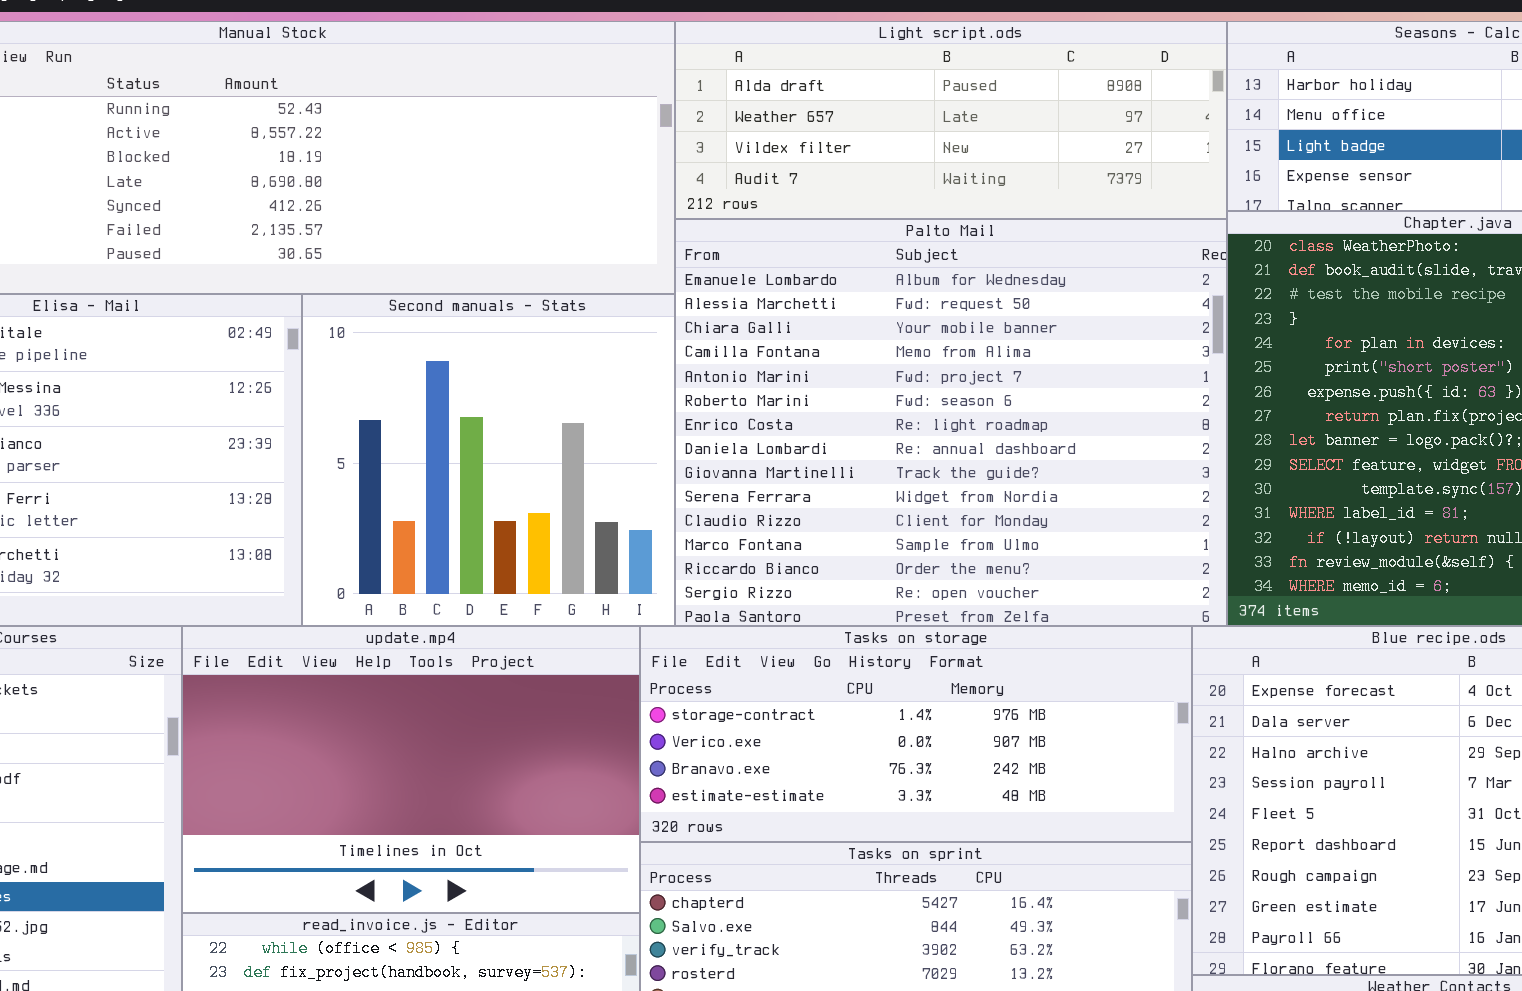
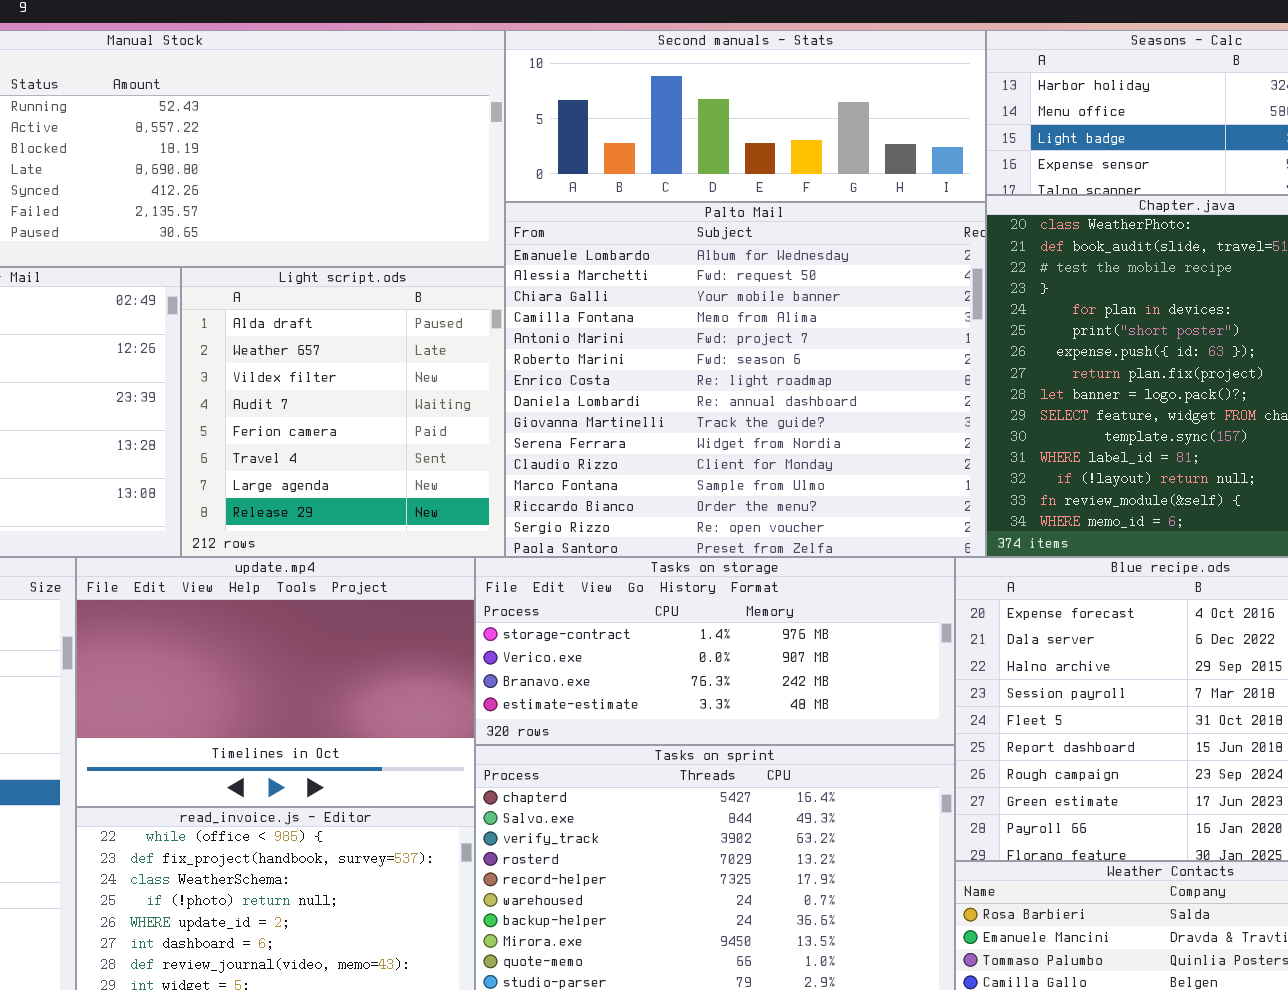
Light script.ods: [675,21,1227,219] -> [181,267,505,557], moved, resized
Second manuals - Stats: [302,294,675,626] -> [505,30,986,202], moved, resized

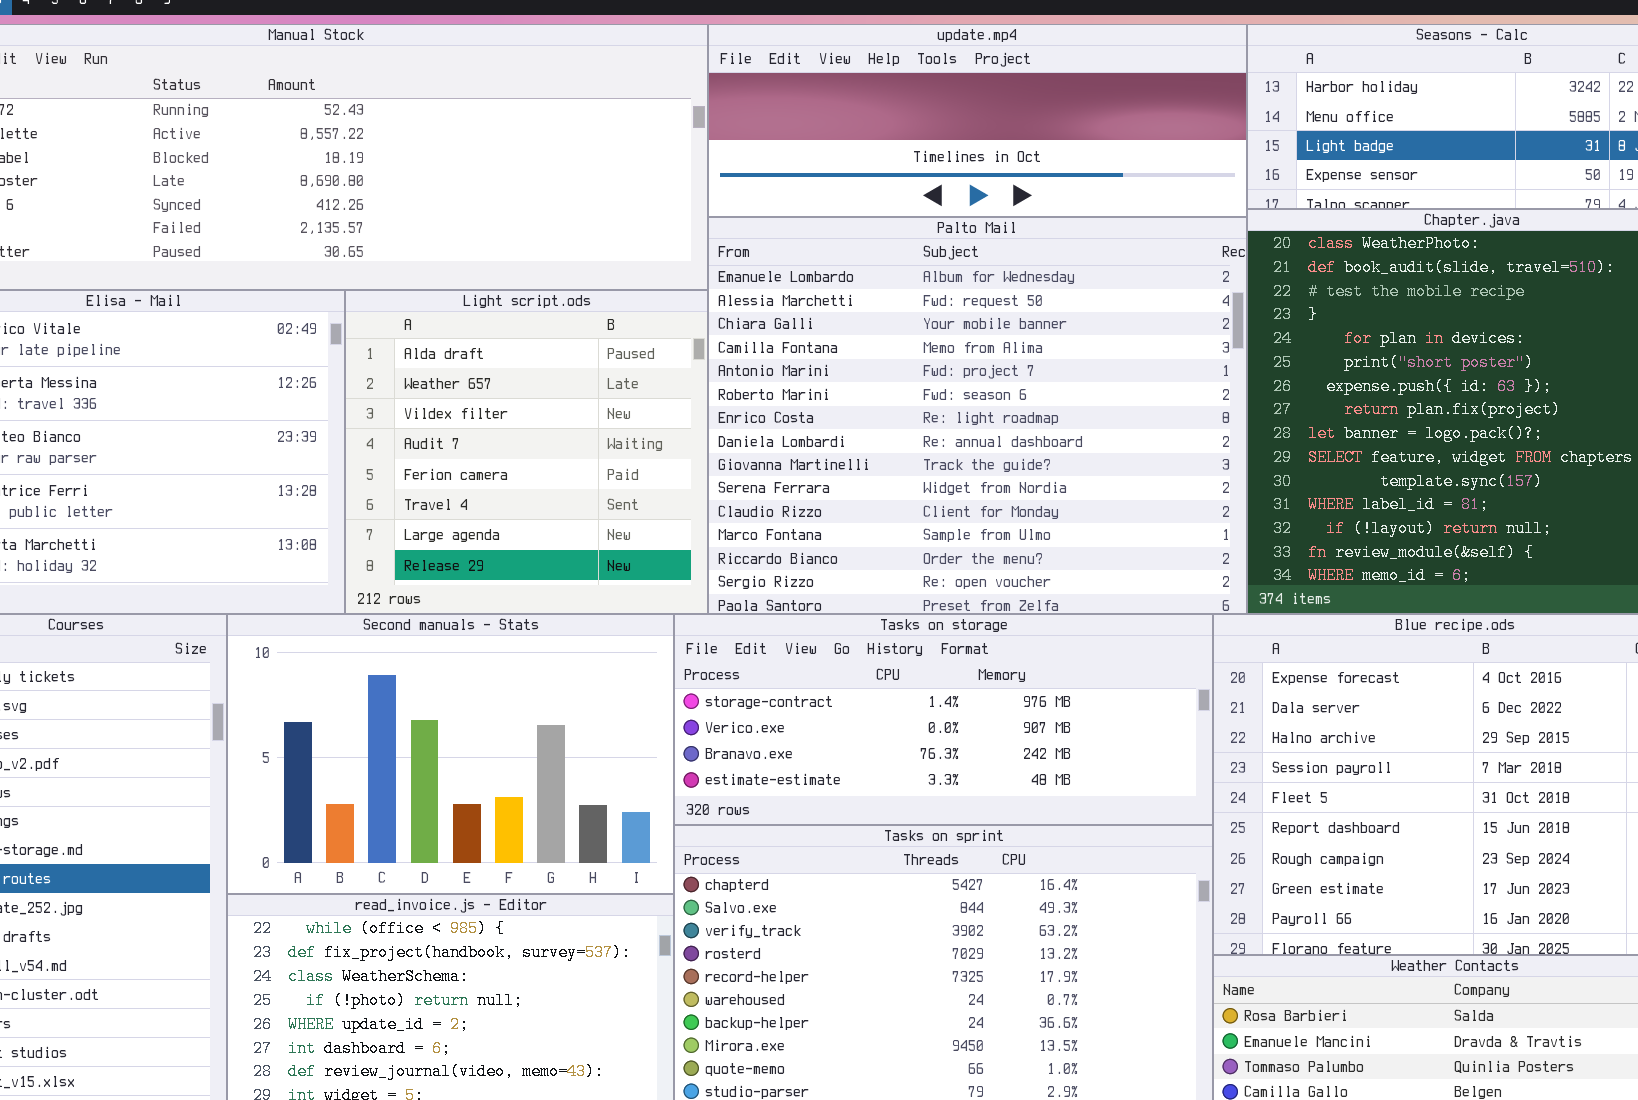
Second manuals - Stats: [505,30,986,202] -> [227,614,674,894], moved, resized
update.mp4: [76,557,475,807] -> [708,24,1247,217], moved, resized

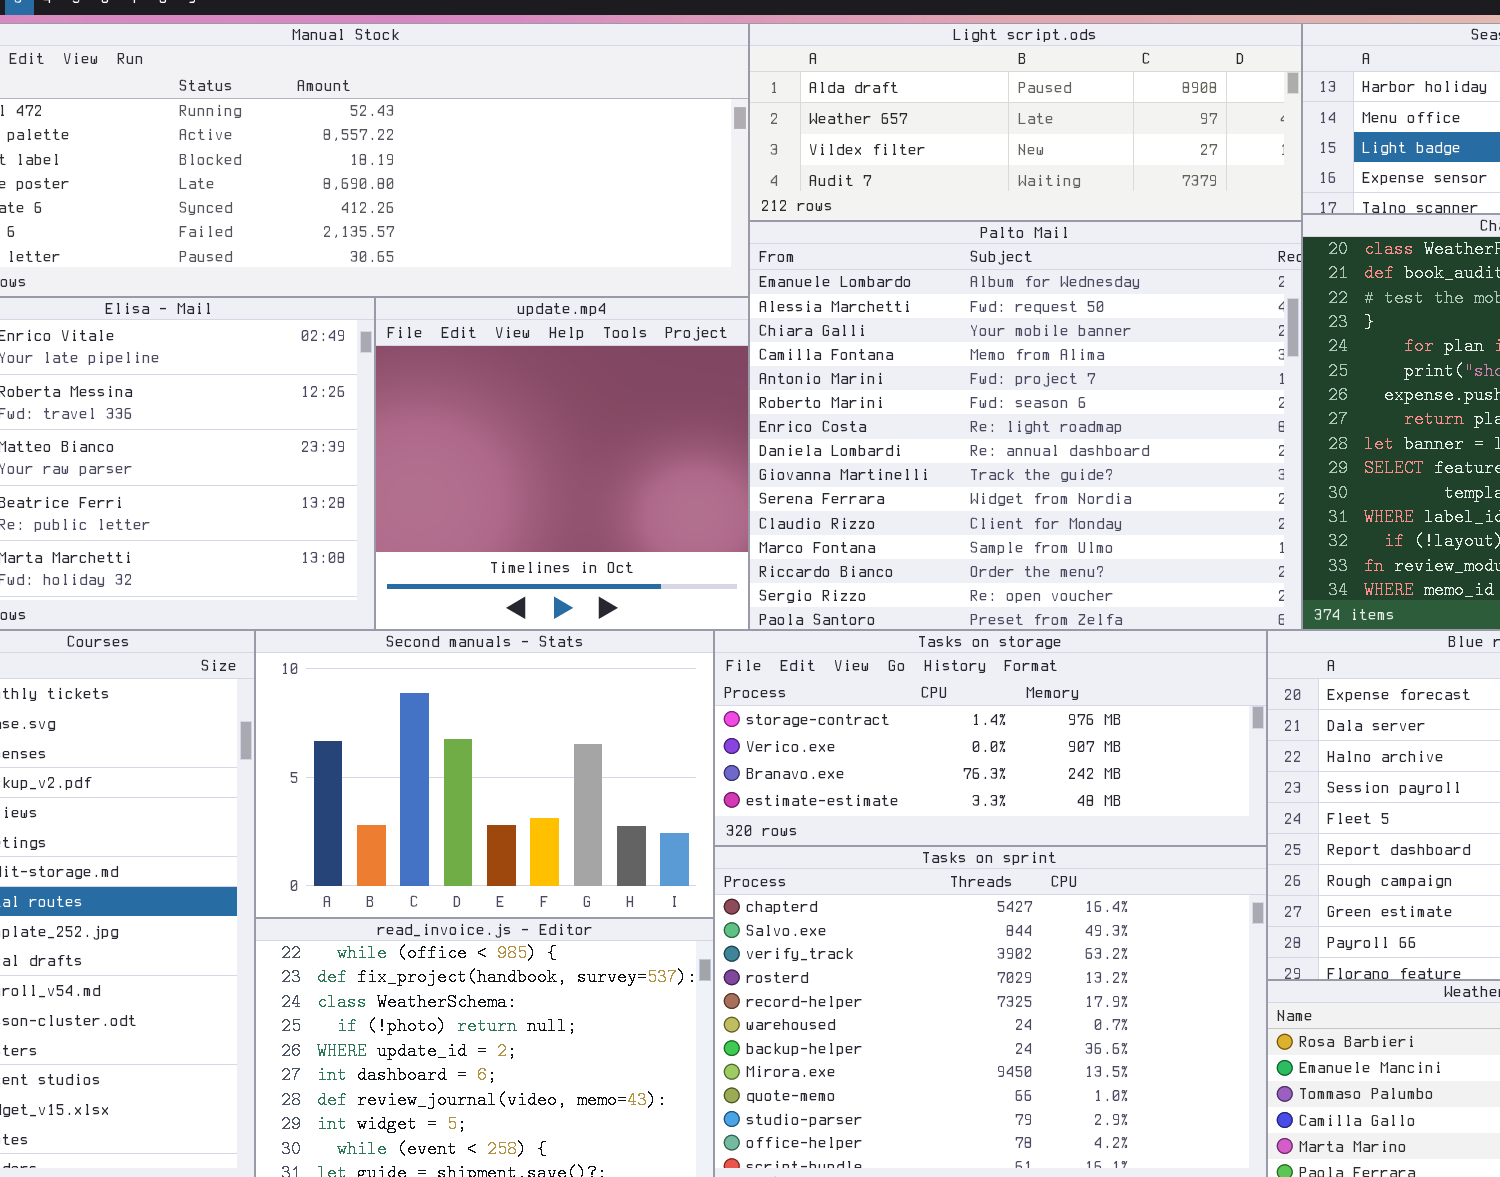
update.mp4: [708,24,1247,217] -> [375,297,749,630], moved, resized
Light script.ods: [345,290,708,614] -> [749,23,1302,221], moved, resized

